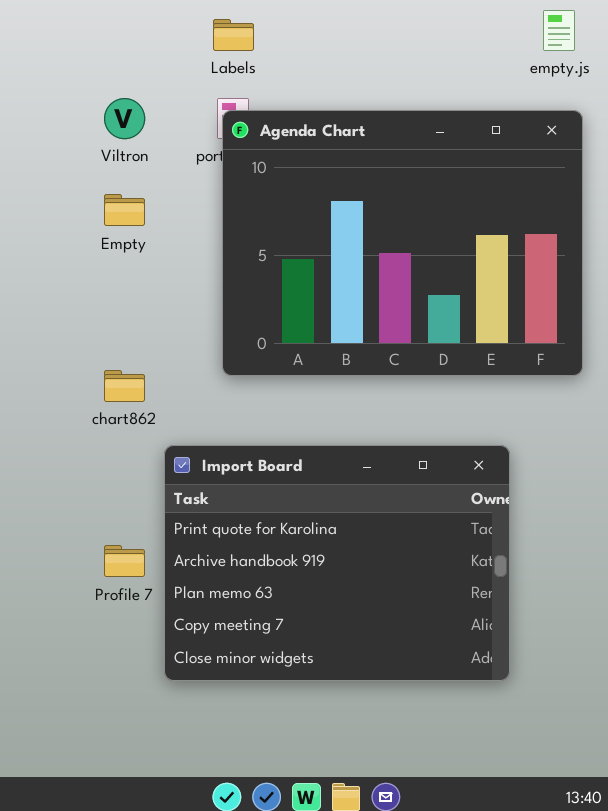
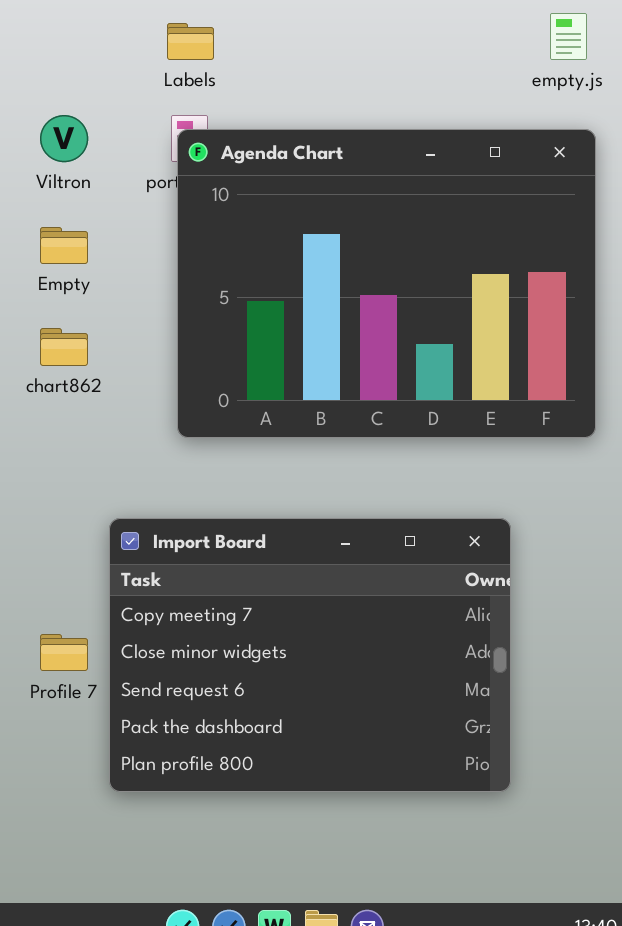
chart862: [104,370,145,402] -> [40,328,88,366], moved
Import Board: [164,445,510,681] -> [109,518,511,792], scrolled down 3 rows

